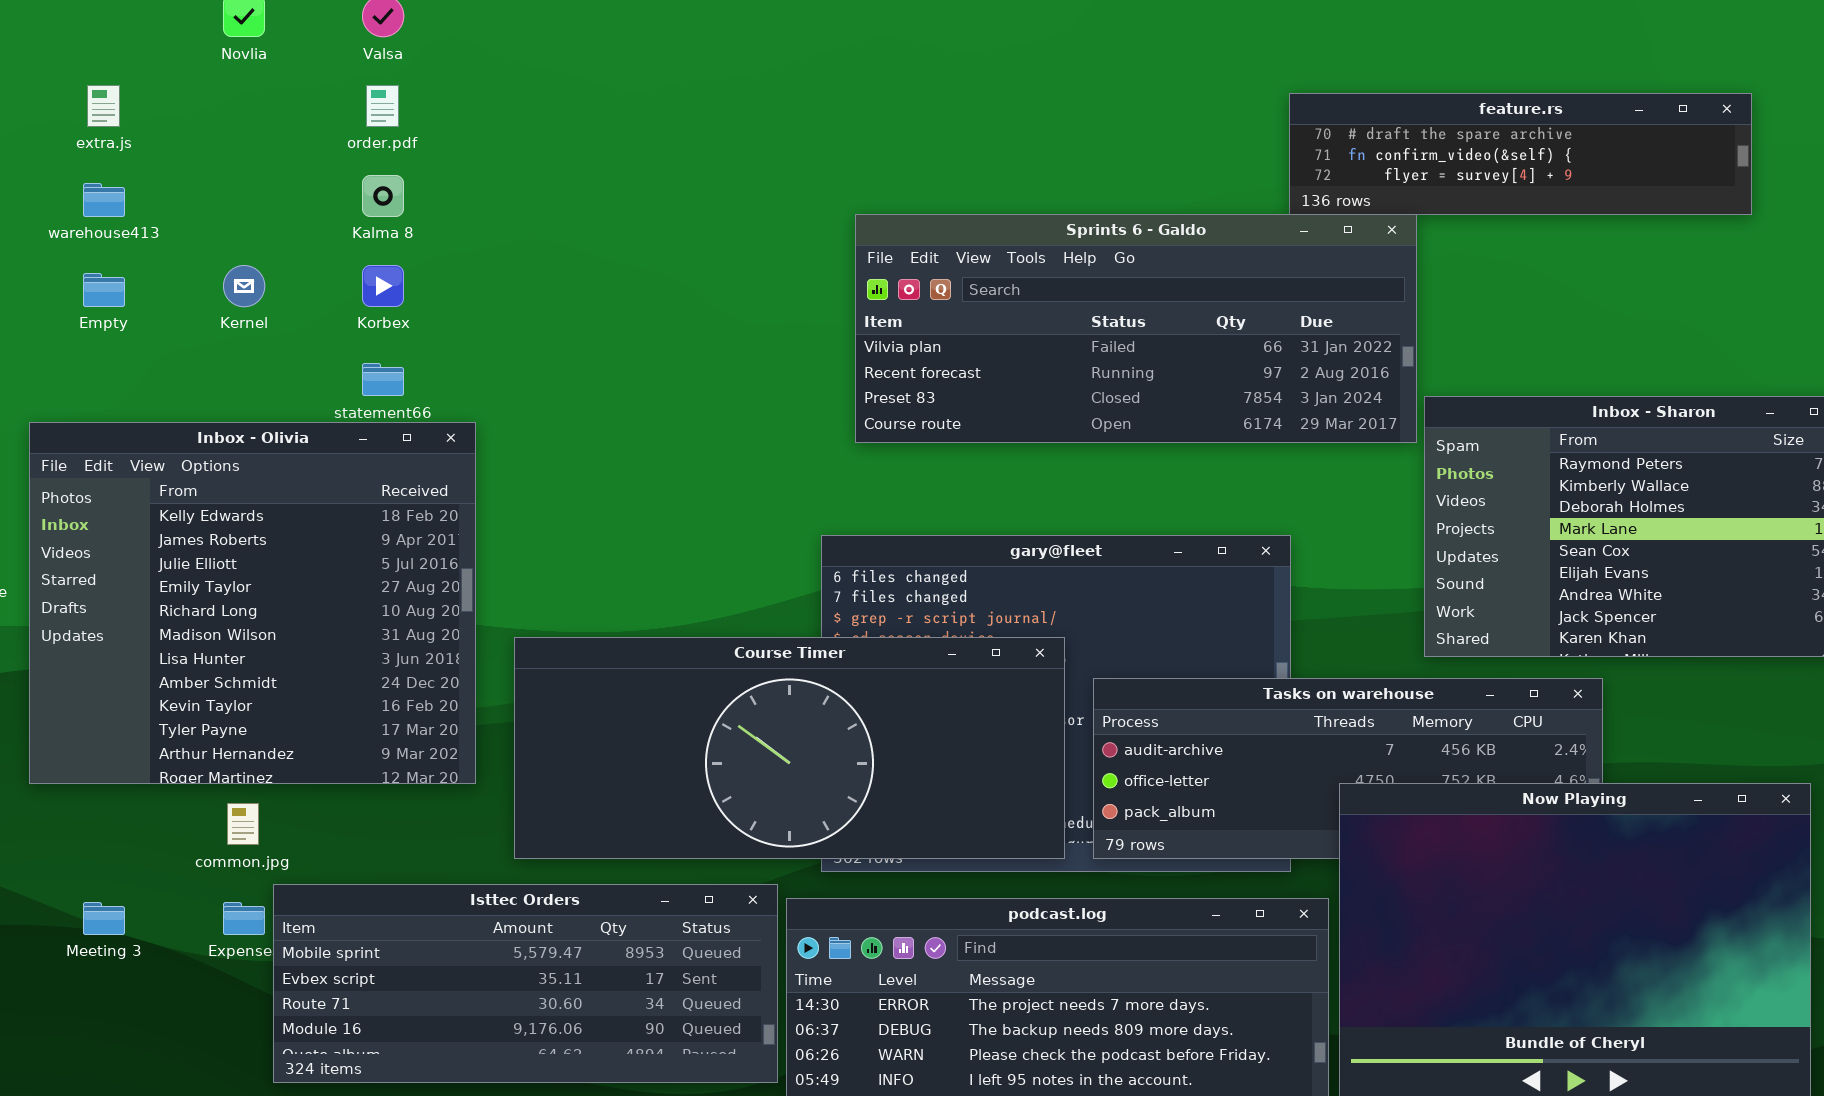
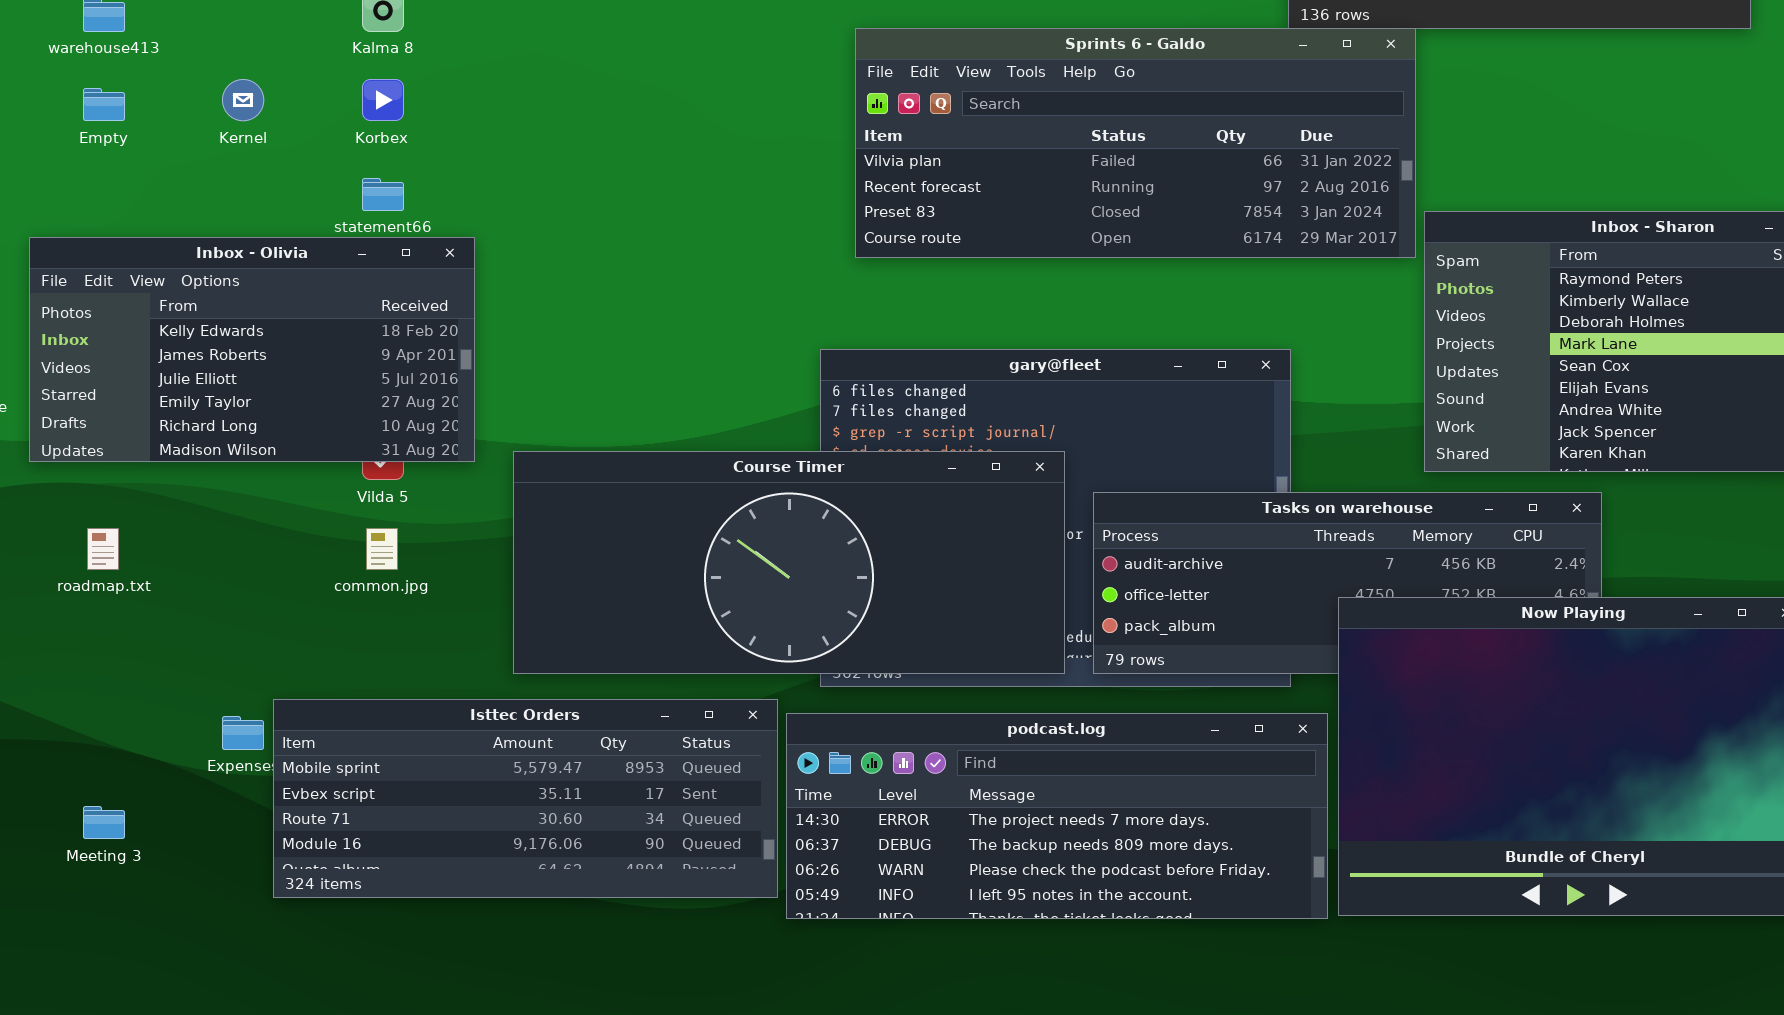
Inbox - Olivia: [29,422,476,784] -> [29,237,475,462], resized
common.jpg: [227,803,259,845] -> [366,528,398,570], moved
Meeting 3: [83,902,125,935] -> [83,806,125,839], moved

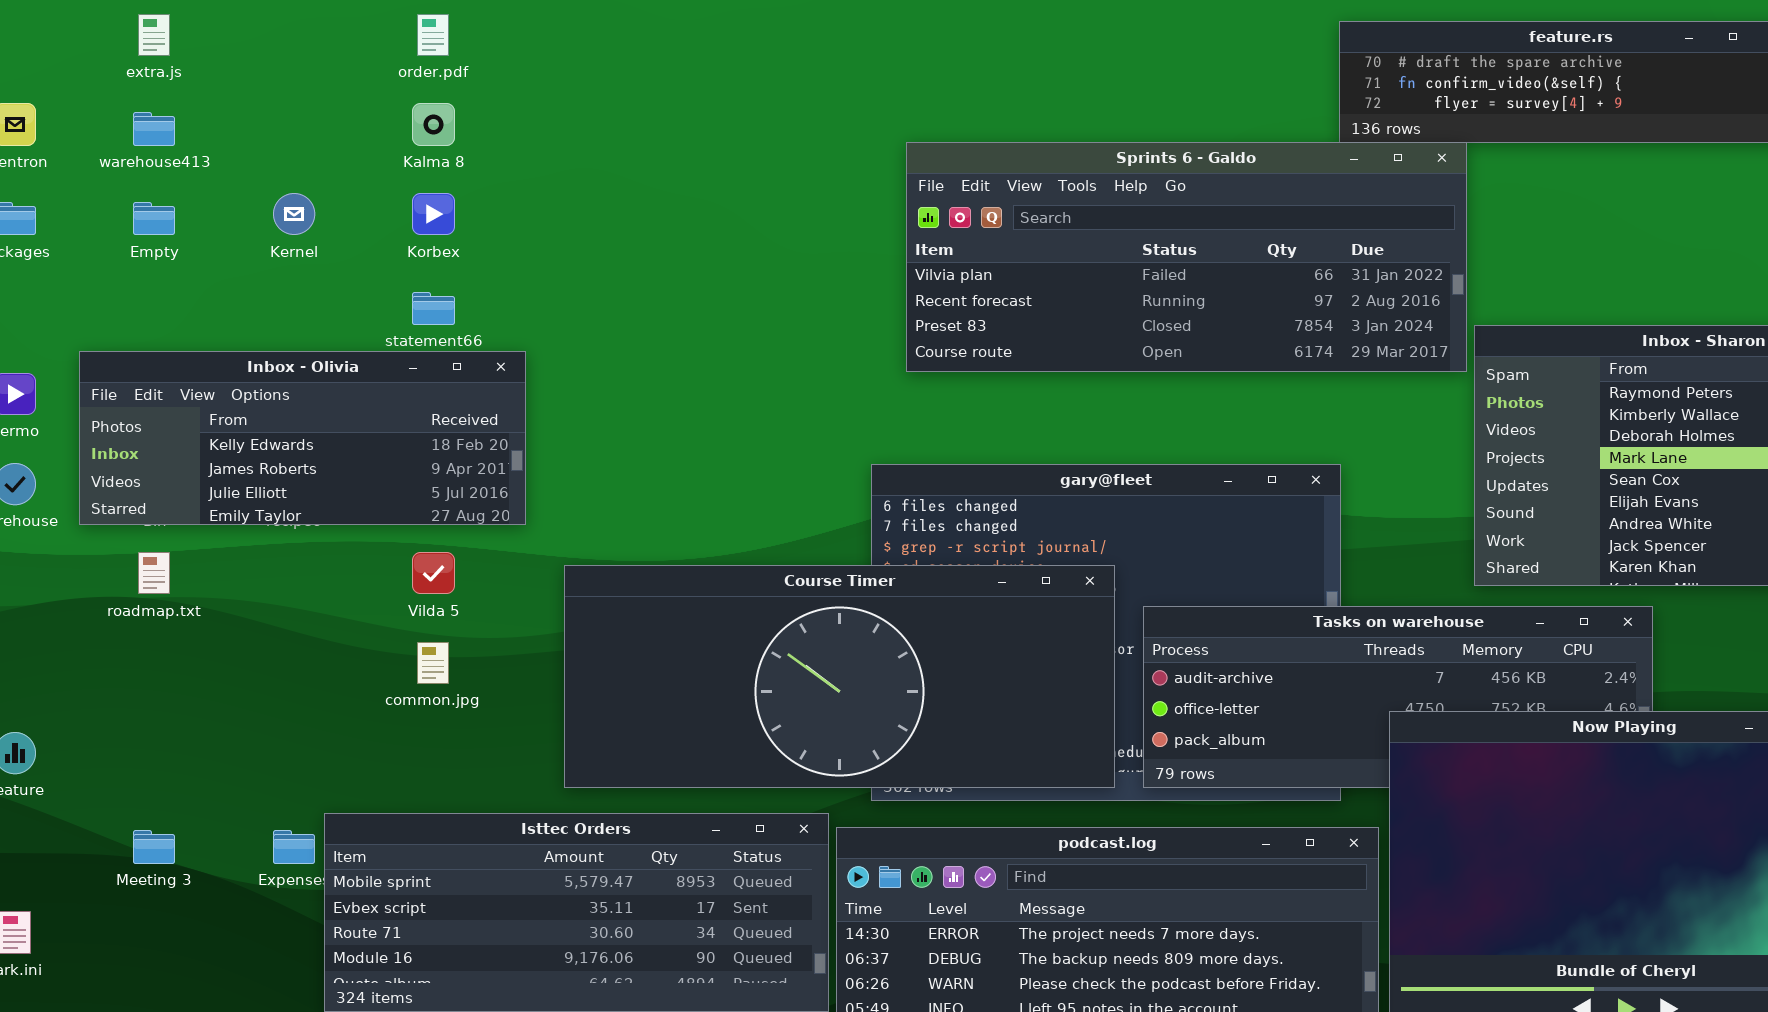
Inbox - Olivia: [29,237,475,462] -> [79,351,526,525], resized
roadmap.txt: [87,528,119,570] -> [138,552,170,594], moved
Meeting 3: [83,806,125,839] -> [133,830,175,864], moved

